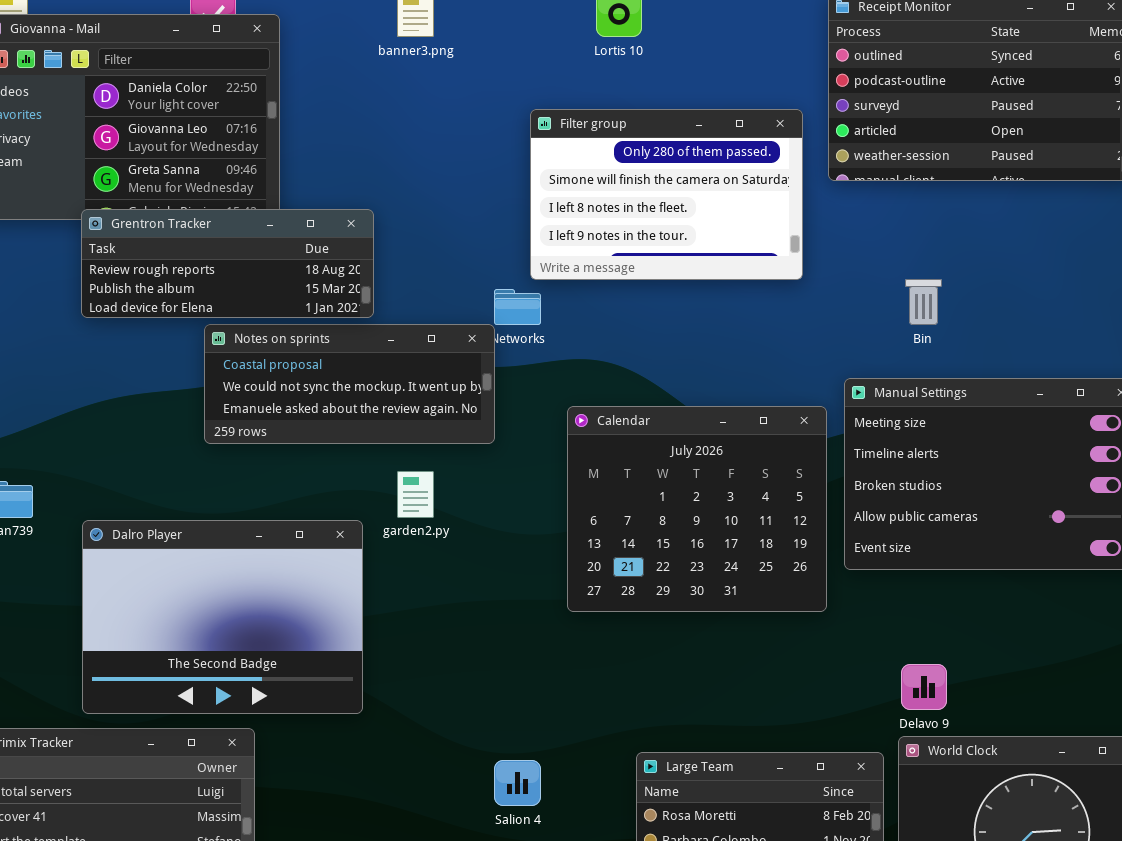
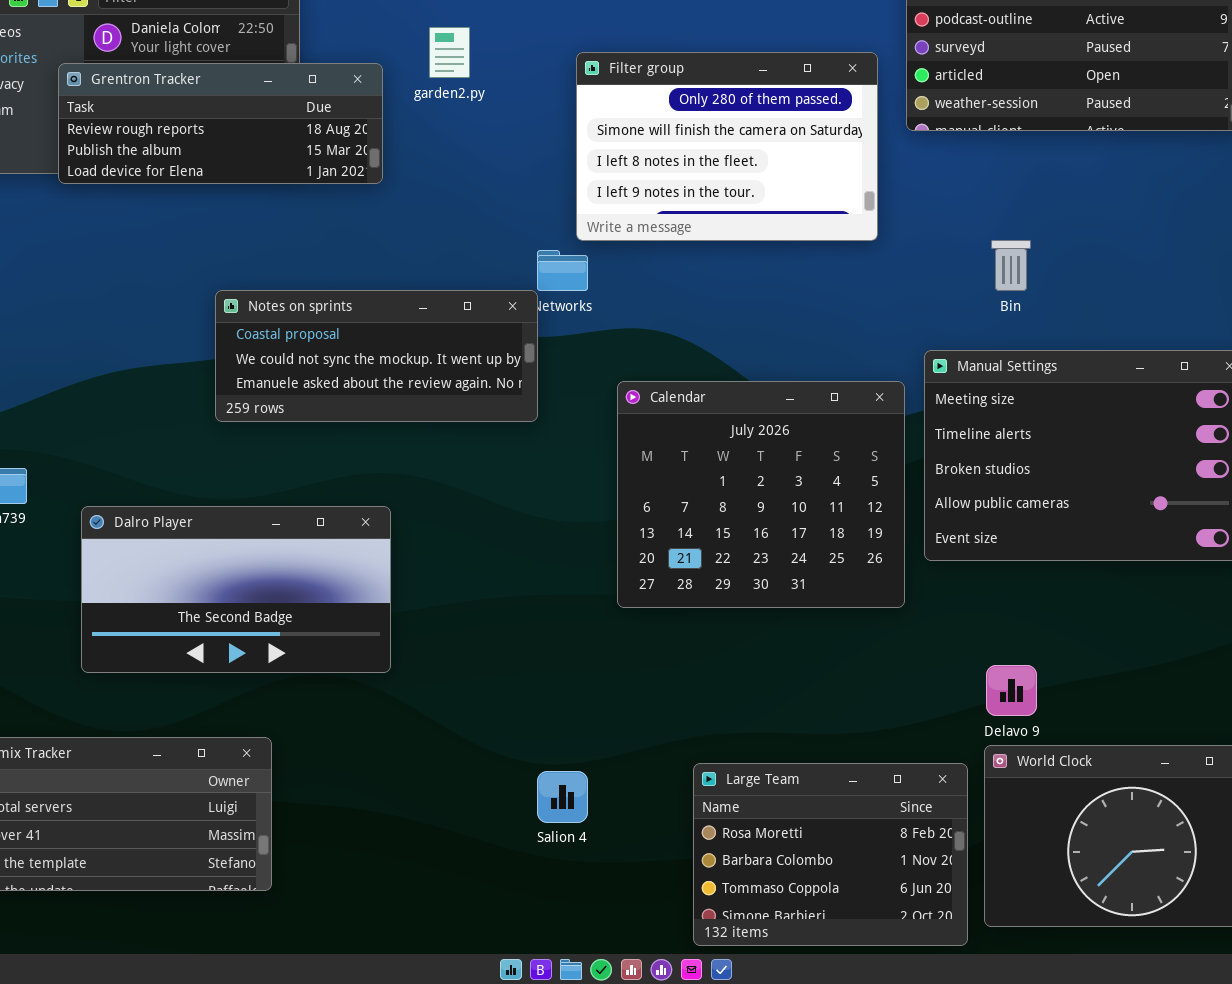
Grentron Tracker: [81,209,374,318] -> [58,63,383,184], moved
garden2.py: [397,471,434,518] -> [429,27,470,78], moved
Dalro Player: [82,520,363,714] -> [81,506,391,673], resized

